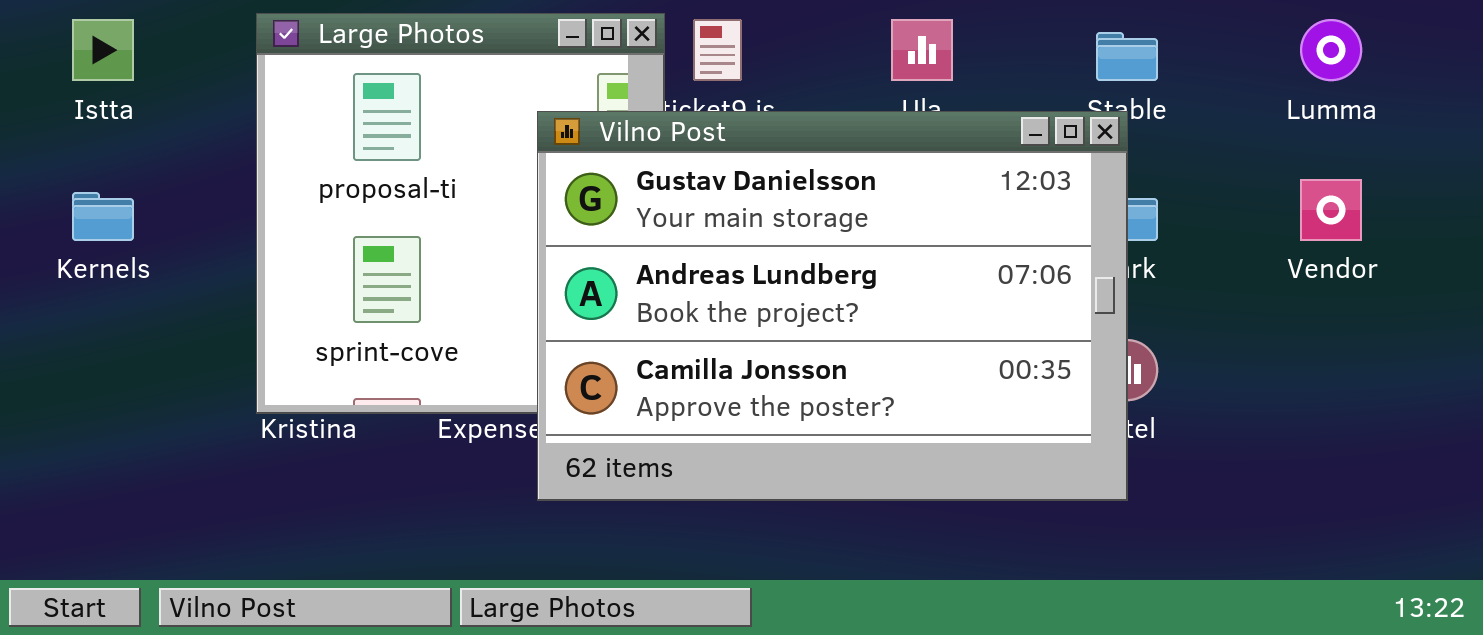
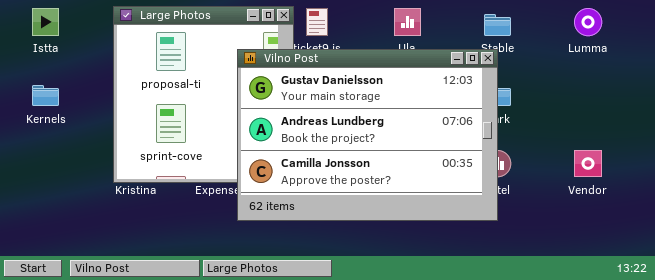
Vendor: [1300,179,1362,241] -> [574,150,602,177], moved

